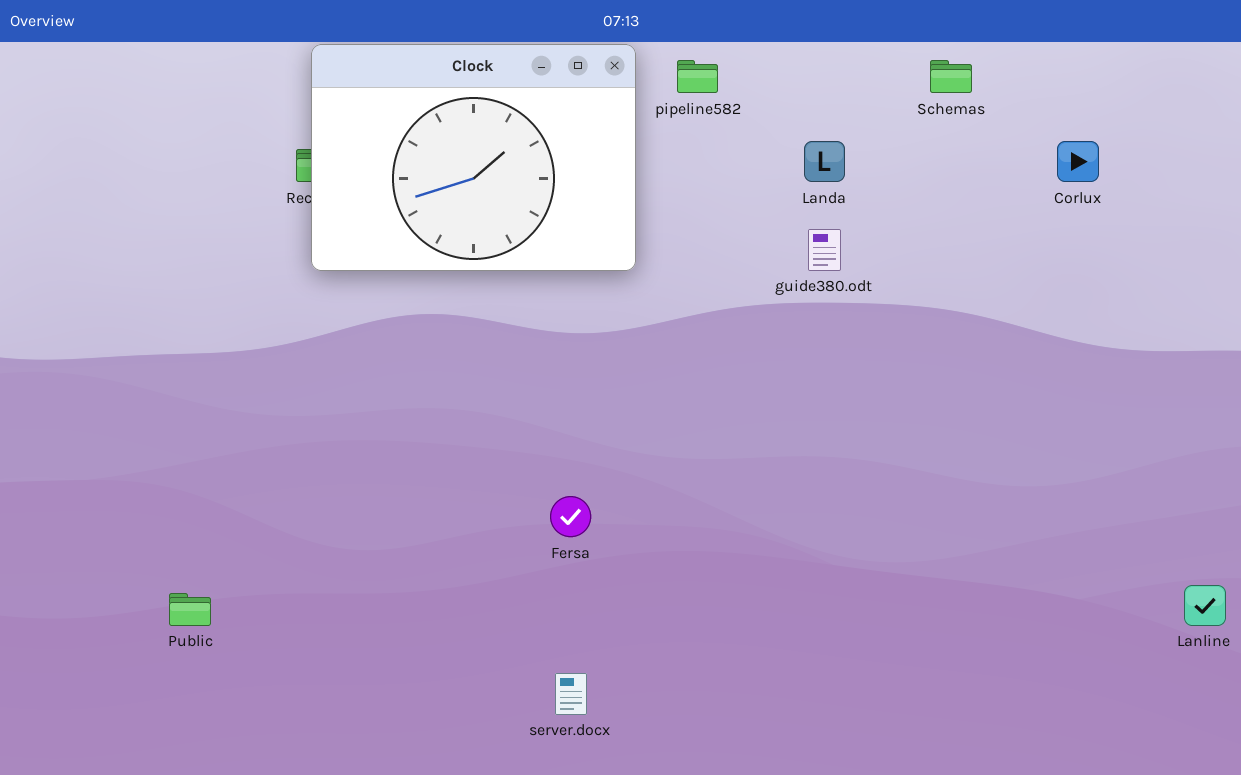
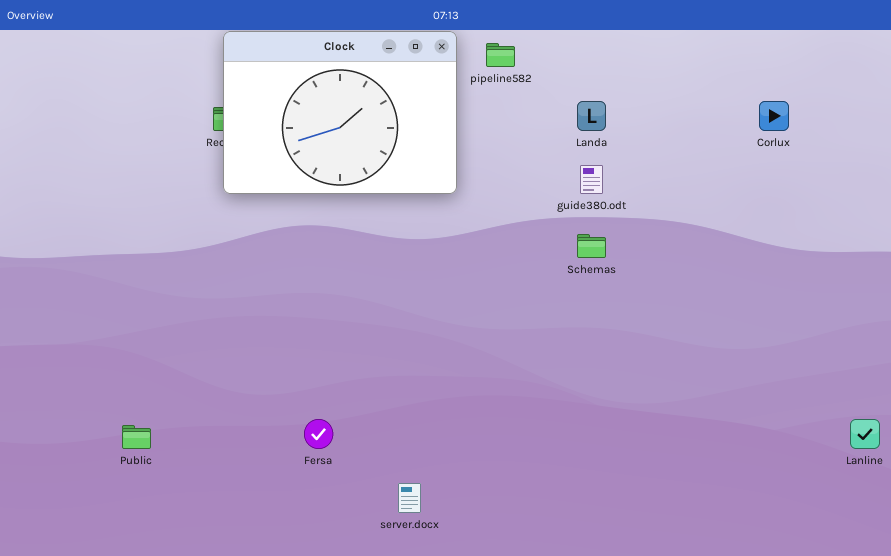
Schemas: [930,60,972,93] -> [577,234,606,258], moved
Fersa: [550,496,591,537] -> [304,419,333,449], moved

